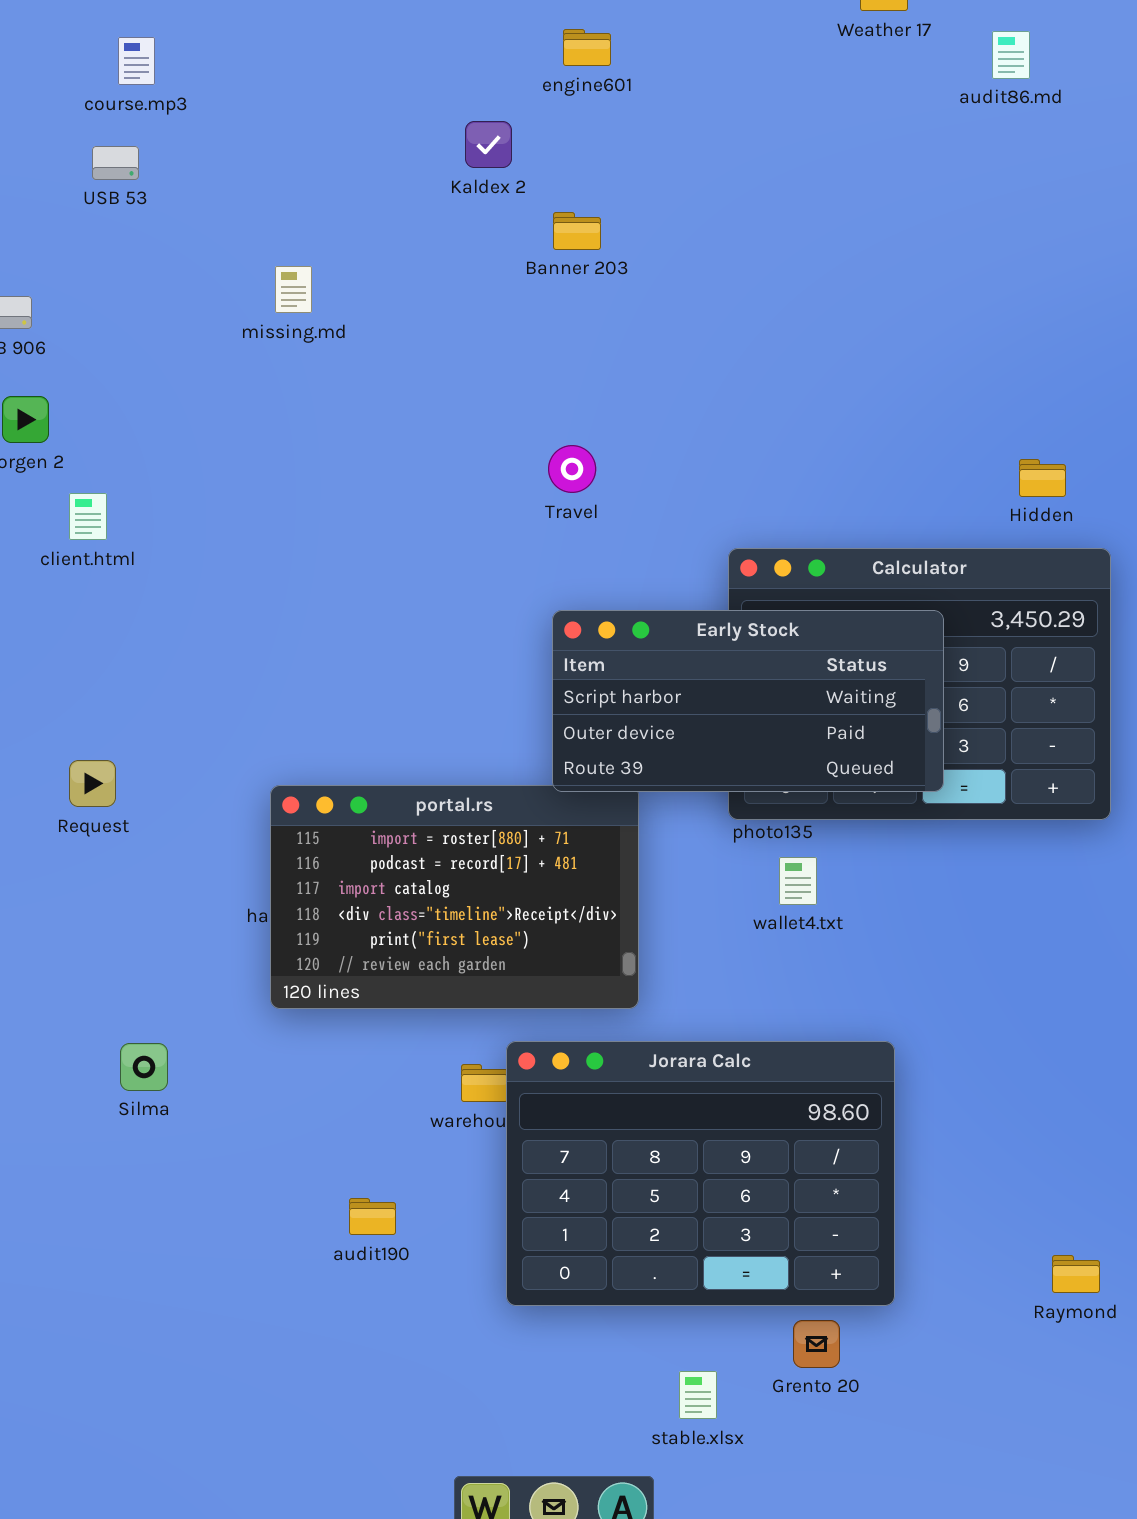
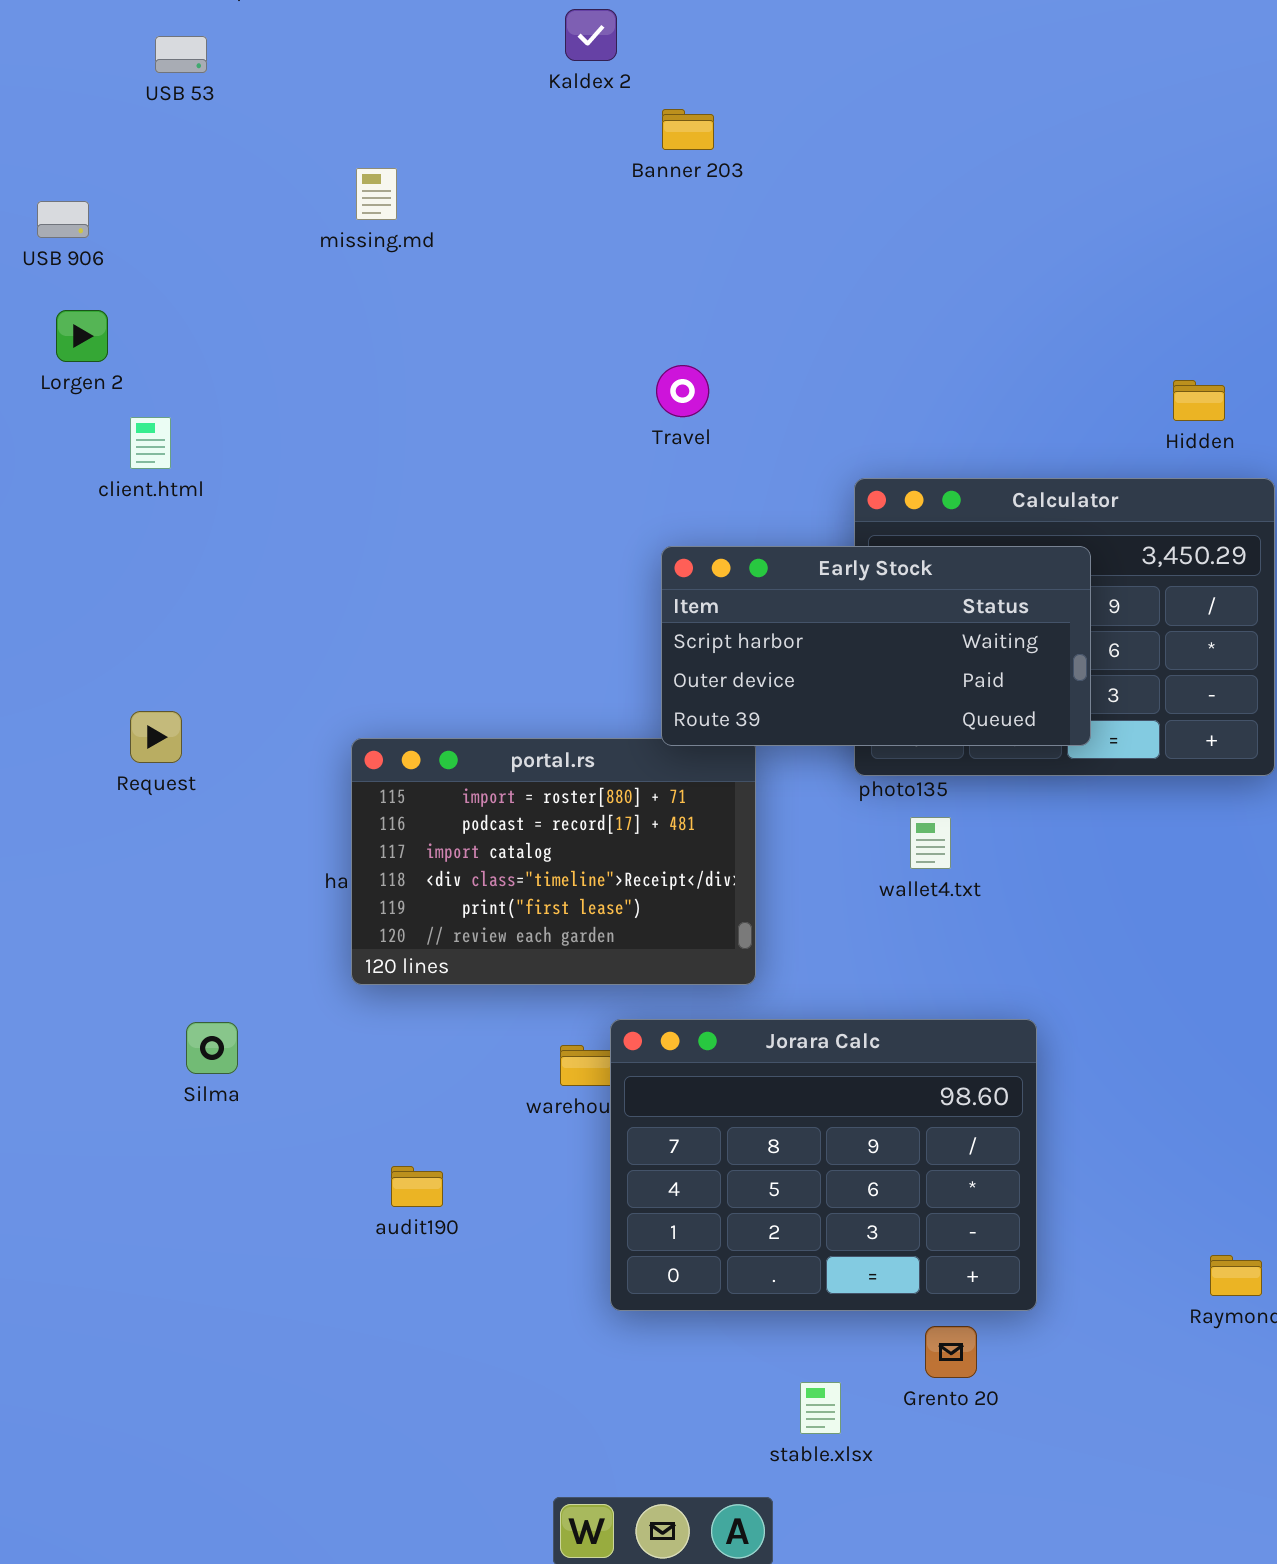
audit190: [349,1198,396,1235] -> [391,1166,443,1207], moved

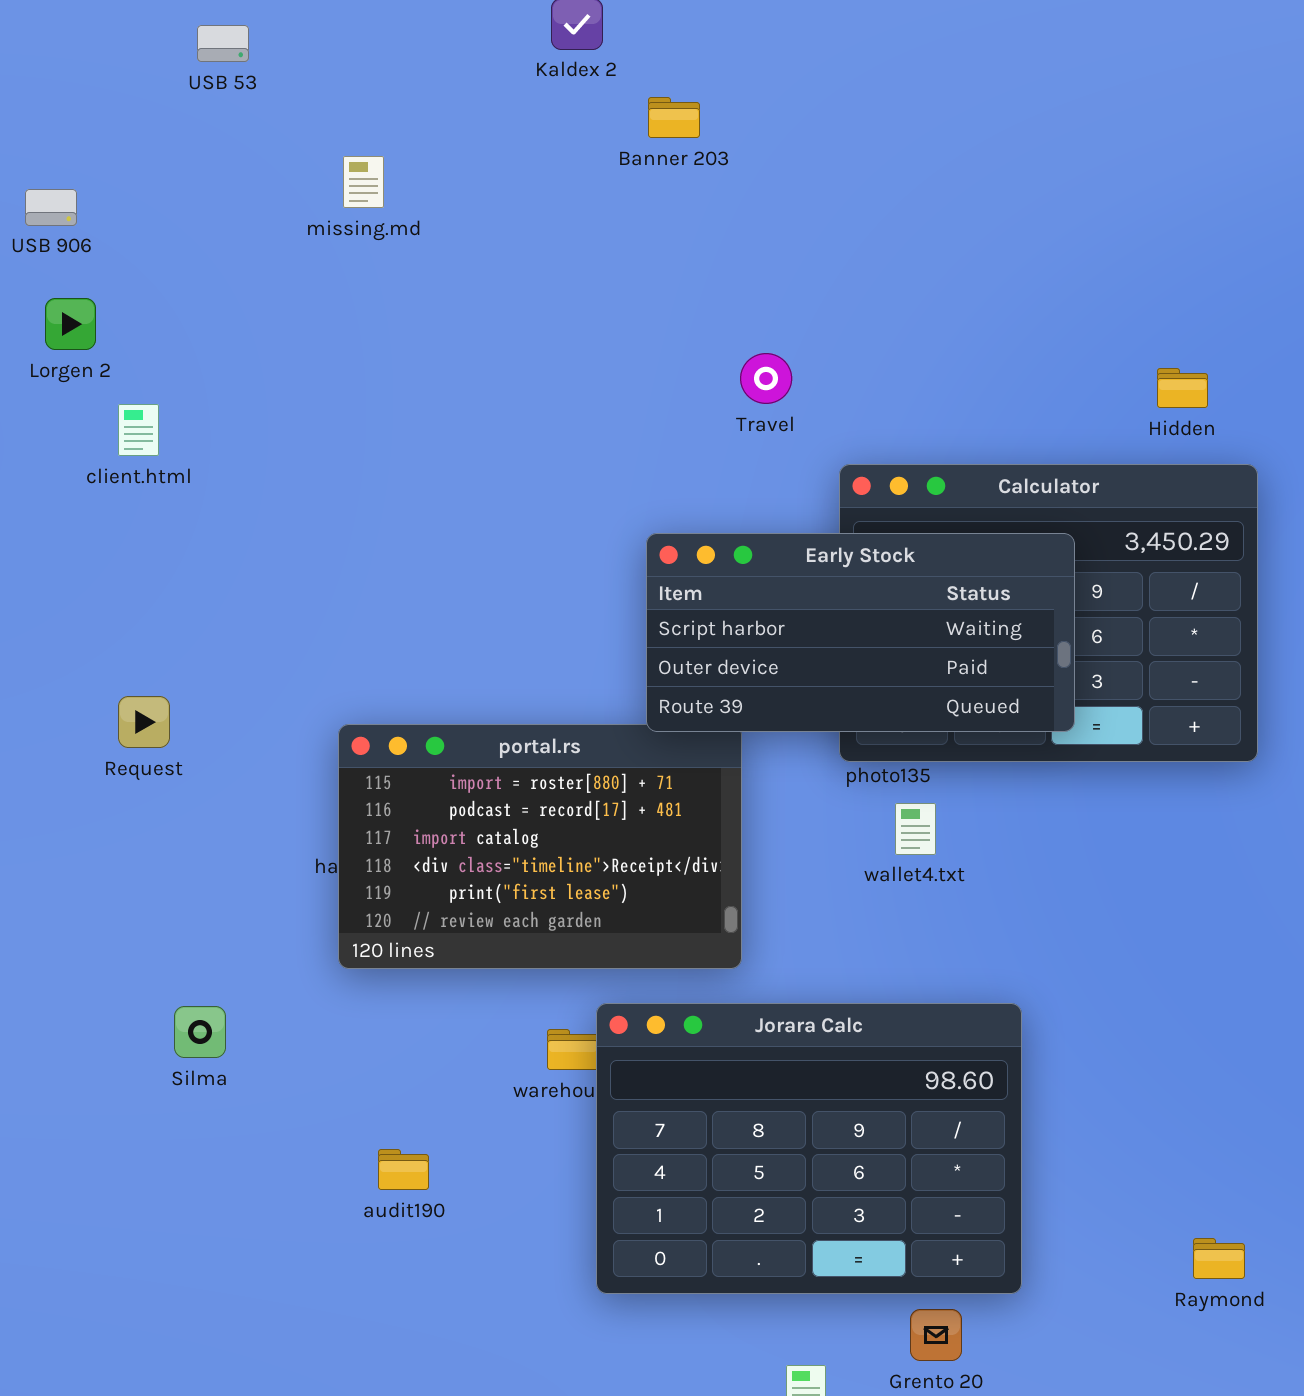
USB 53: [155,36,207,73] -> [197,25,249,62], moved
Travel: [656,365,709,417] -> [740,353,792,404], moved

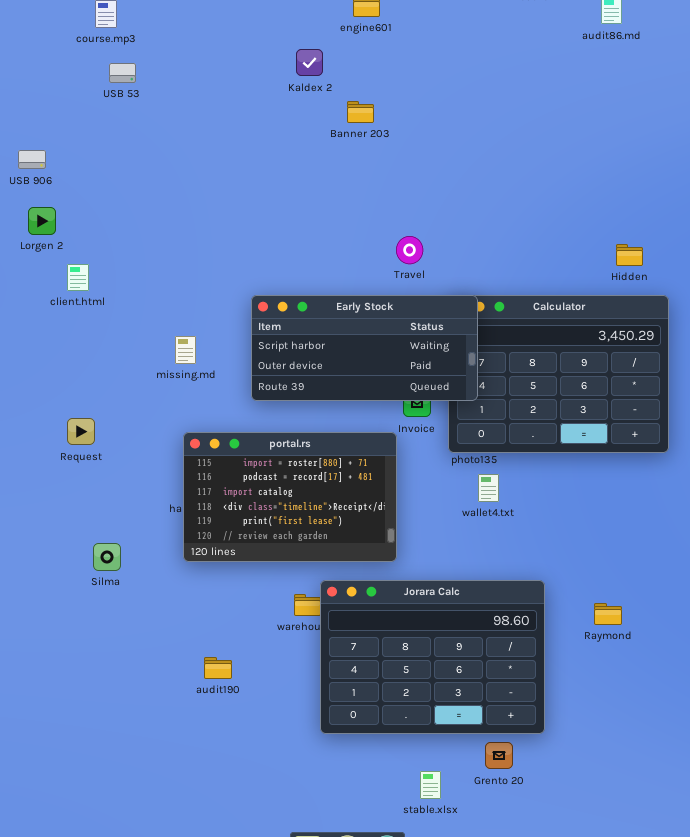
missing.md: [343,156,384,208] -> [175,336,196,364], moved
Early Stock: [646,533,1075,732] -> [251,295,478,401], moved
Silma: [174,1006,226,1058] -> [93,543,121,571], moved
Raymond: [1193,1238,1245,1279] -> [594,603,622,625], moved

